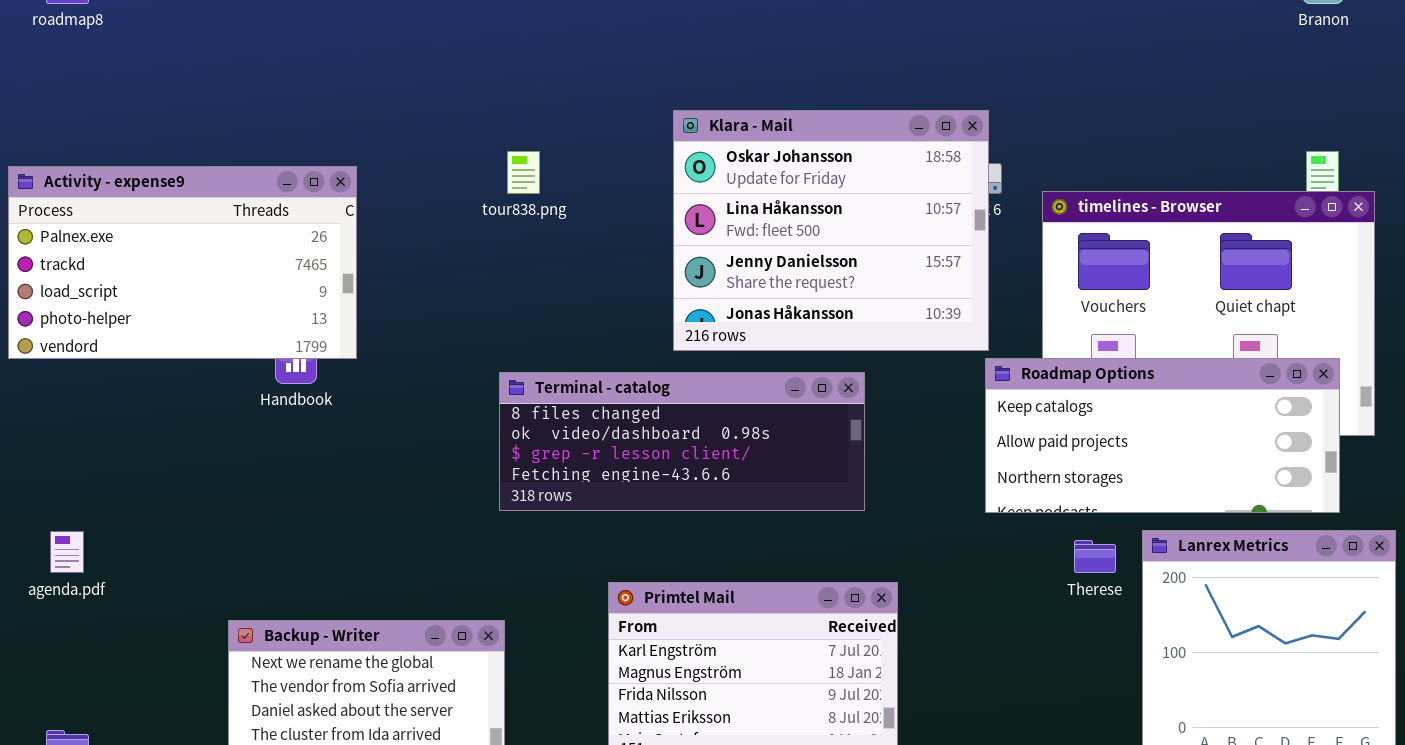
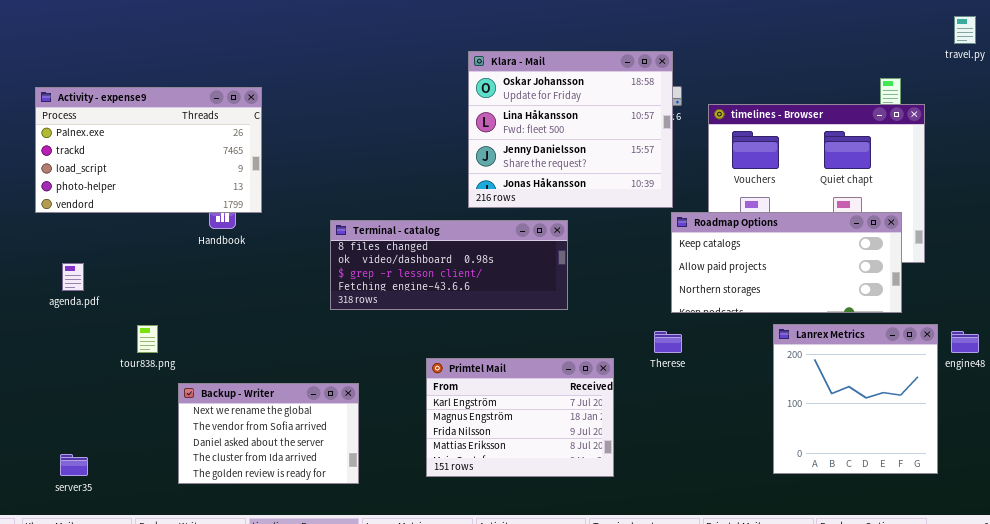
tour838.png: [507,151,540,194] -> [137,325,158,353], moved
Terminal - catalog: [499,372,865,511] -> [330,220,568,310], moved
agenda.pdf: [50,531,84,573] -> [62,263,84,291], moved
Therese: [1074,540,1116,573] -> [654,331,682,353], moved

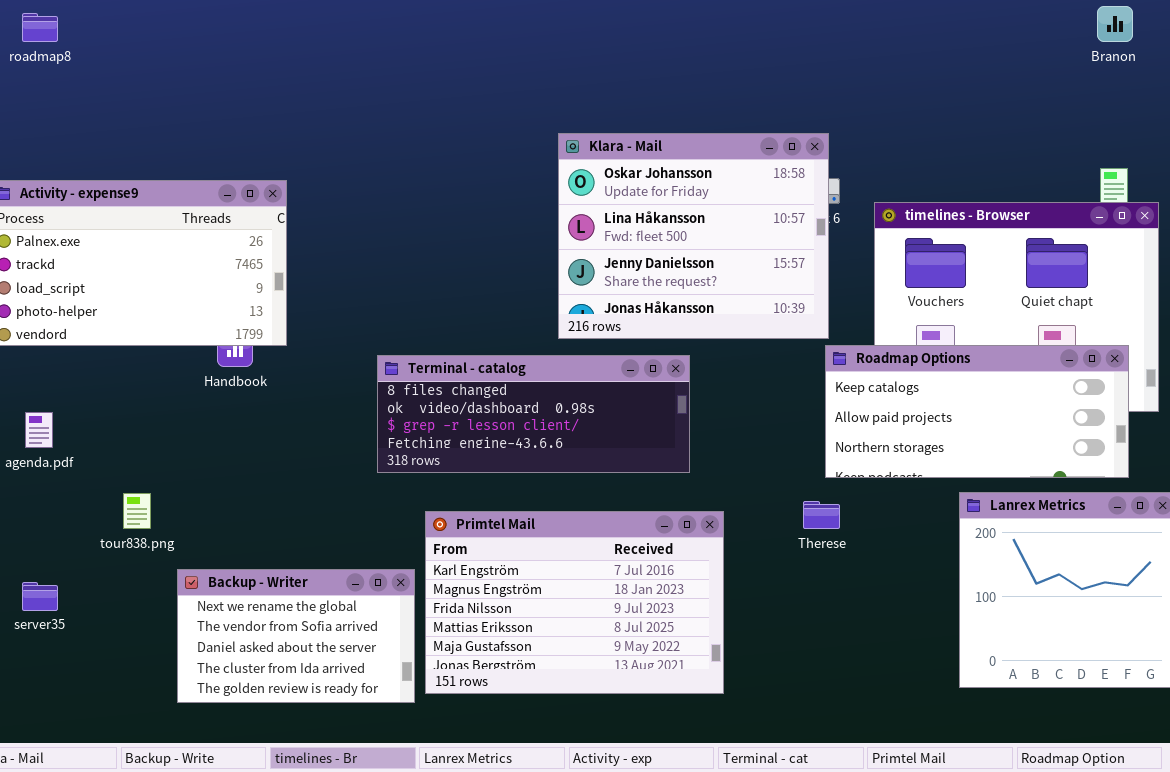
Primtel Mail: [426,358,614,477] -> [425,511,724,694], moved, resized
server35: [60,454,88,476] -> [22,582,58,611], moved

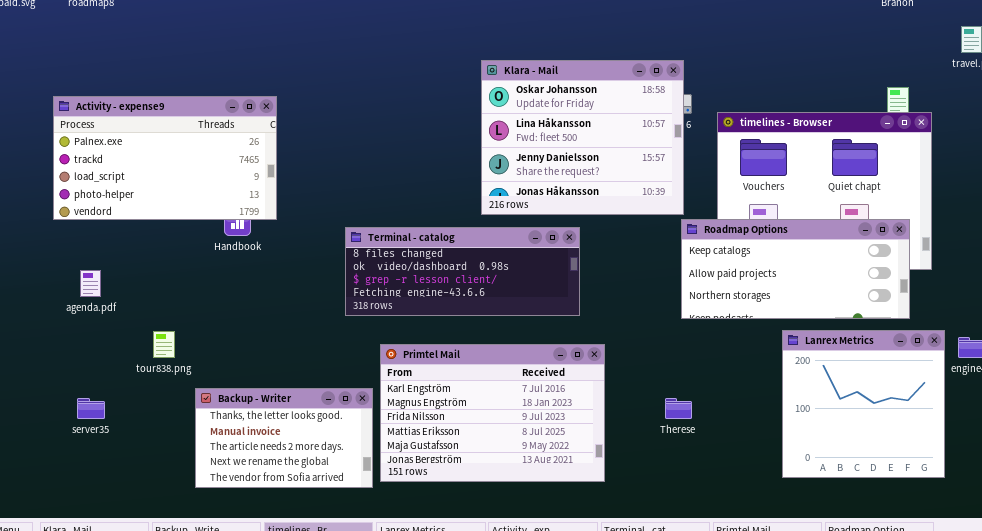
Therese: [803,501,840,529] -> [665,398,692,419], moved
Backup - Writer: [177,569,415,703] -> [195,388,373,488], scrolled up 3 rows

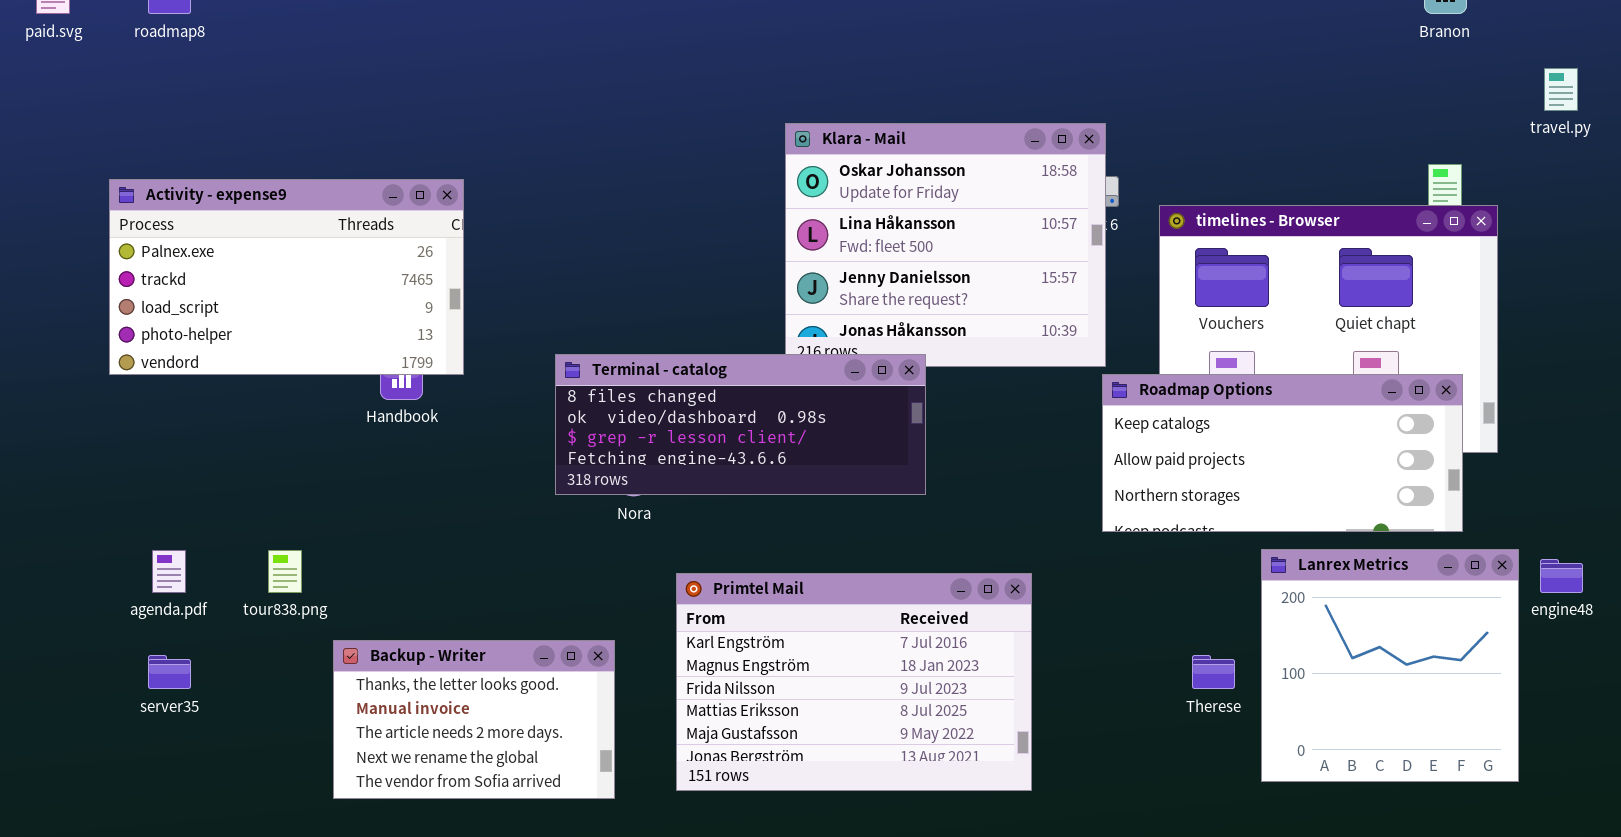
Terminal - catalog: [345,227,580,316] -> [555,354,926,495], moved
agenda.pdf: [80,270,101,297] -> [152,550,186,593], moved
Primtel Mail: [380,344,605,482] -> [676,573,1032,791], moved
Therese: [665,398,692,419] -> [1192,655,1235,689], moved

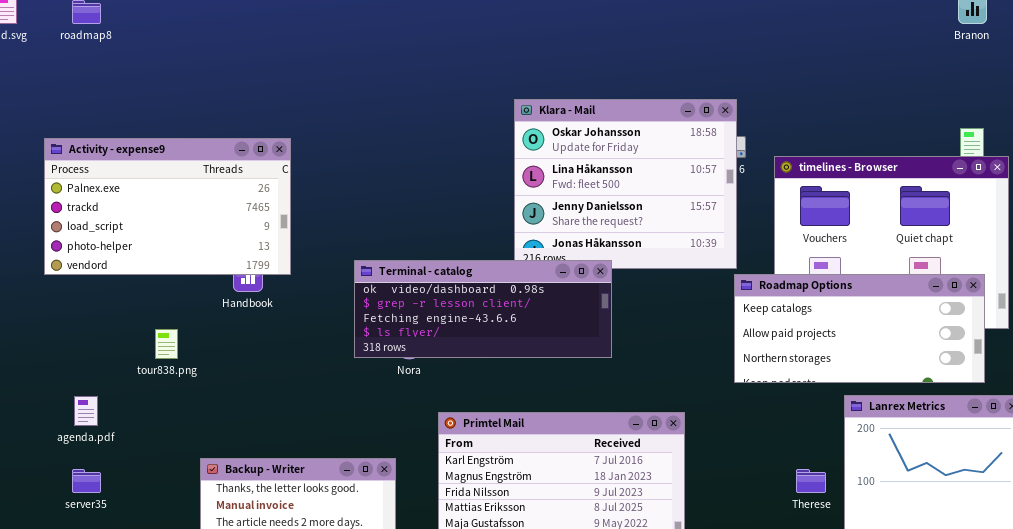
Terminal - catalog: [555,354,926,495] -> [354,260,612,358], scrolled down 1 row
tour838.png: [268,550,302,593] -> [155,329,178,359], moved

